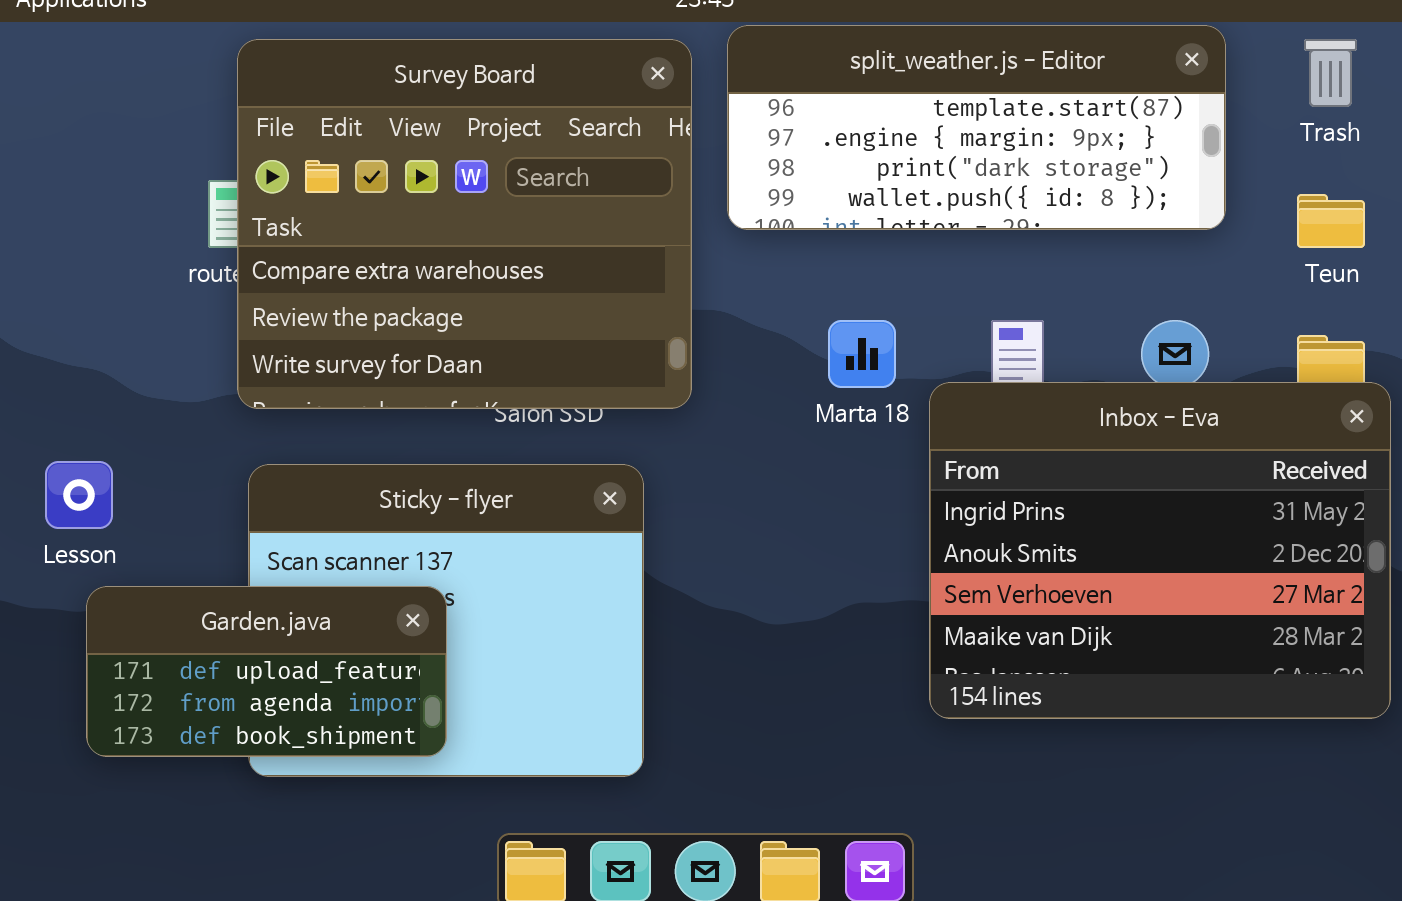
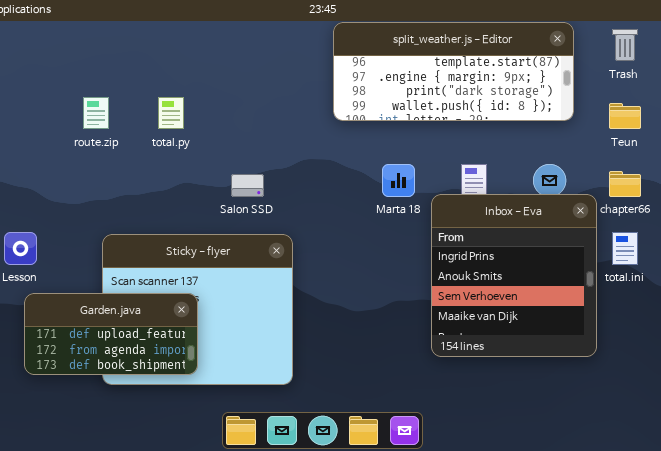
Survey Board: [237,39,692,409] -> none, closed
Inbox - Eva: [929,382,1391,719] -> [431,194,597,357], resized

